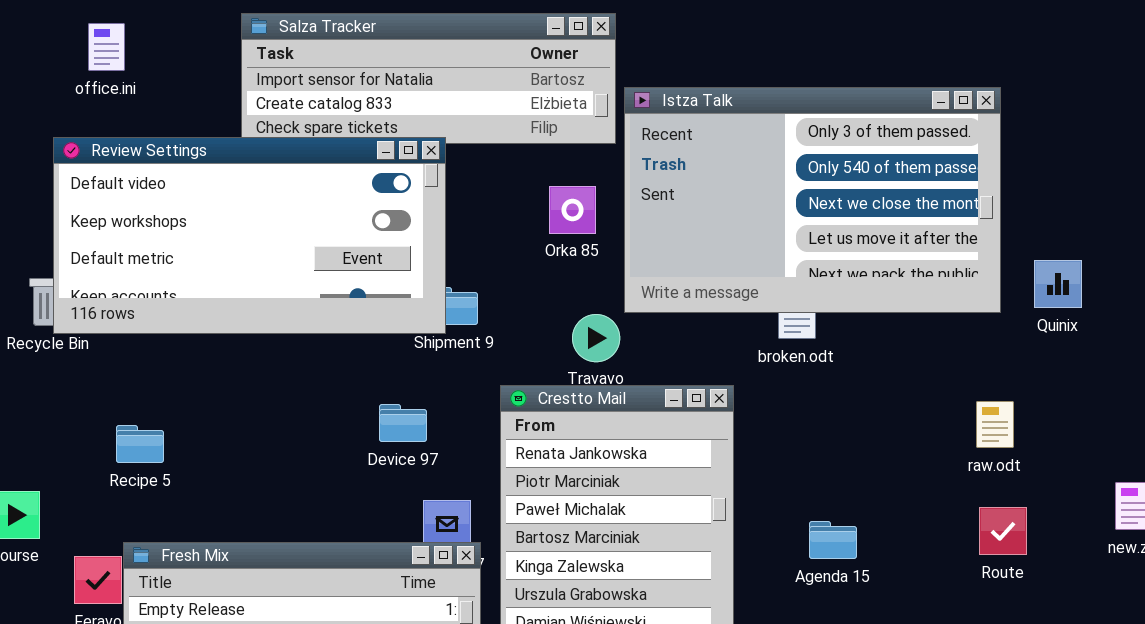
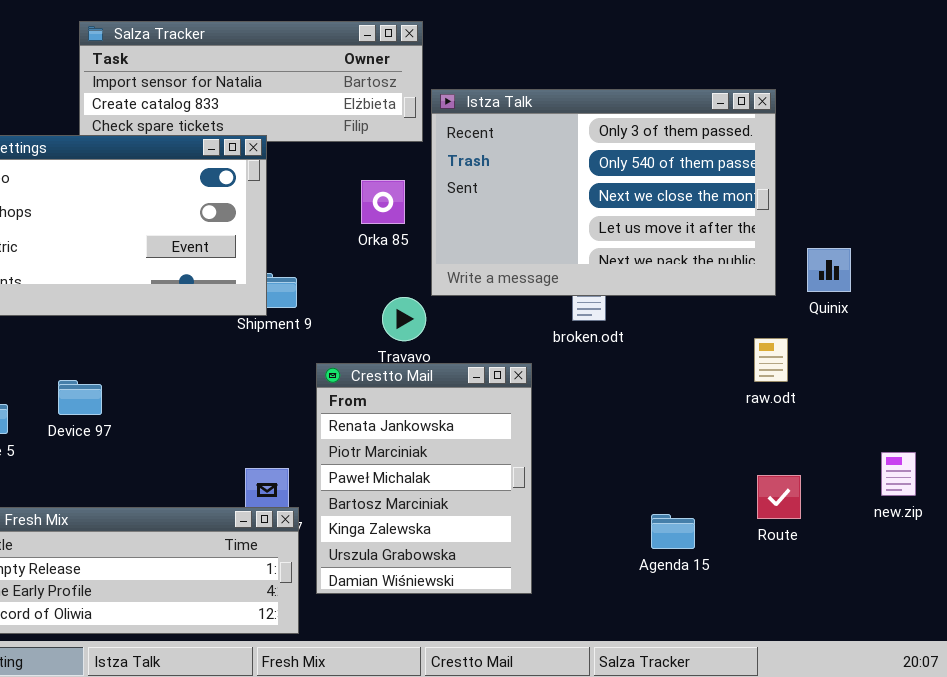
raw.odt: [976,401,1014,448] -> [754,338,788,382], moved
Device 97: [379,404,427,442] -> [58,380,102,415], moved
Agenda 15: [809,521,857,559] -> [651,514,695,549], moved

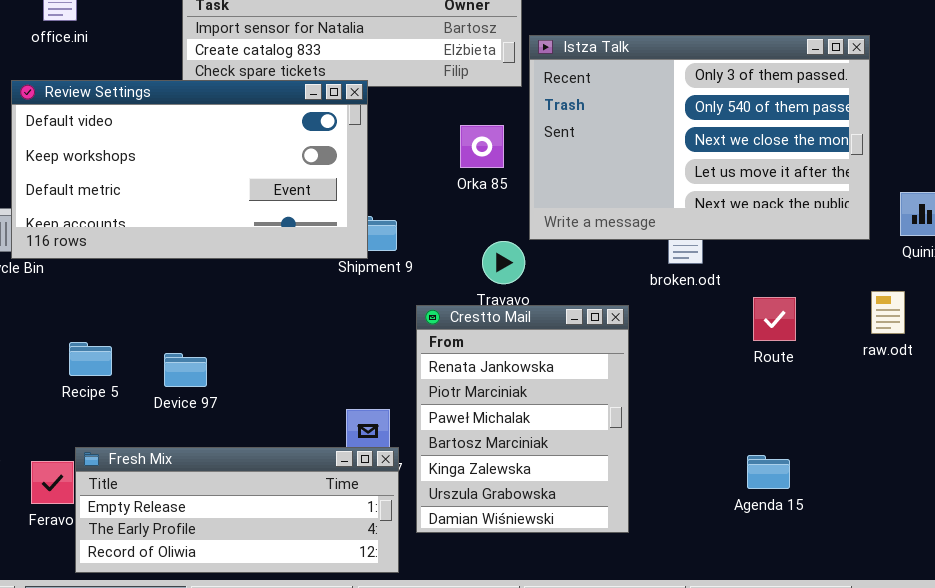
raw.odt: [754,338,788,382] -> [871,291,905,334], moved
Device 97: [58,380,102,415] -> [164,353,207,387], moved
Route: [757,475,801,519] -> [753,297,796,341], moved

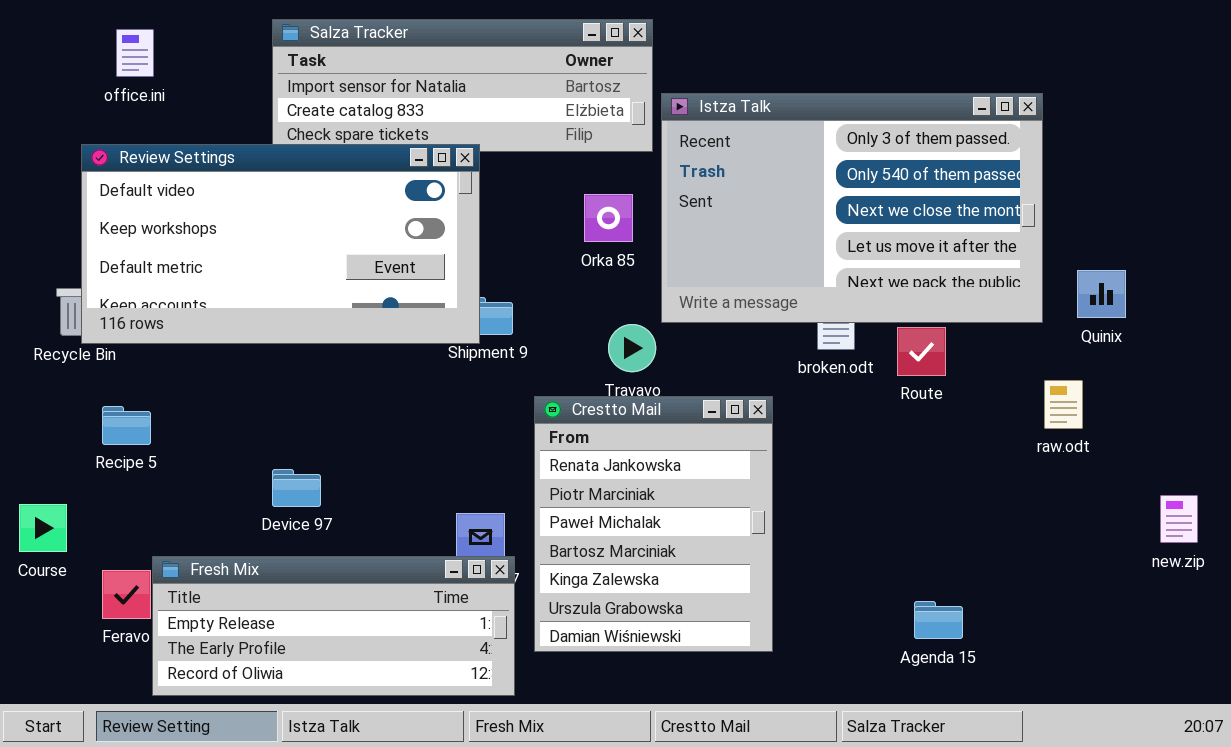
Route: [753,297,796,341] -> [897,327,946,376], moved
Recipe 5: [69,342,112,376] -> [102,406,151,445], moved
Device 97: [164,353,207,387] -> [272,469,321,507], moved
Agenda 15: [747,455,790,489] -> [914,601,963,639], moved

